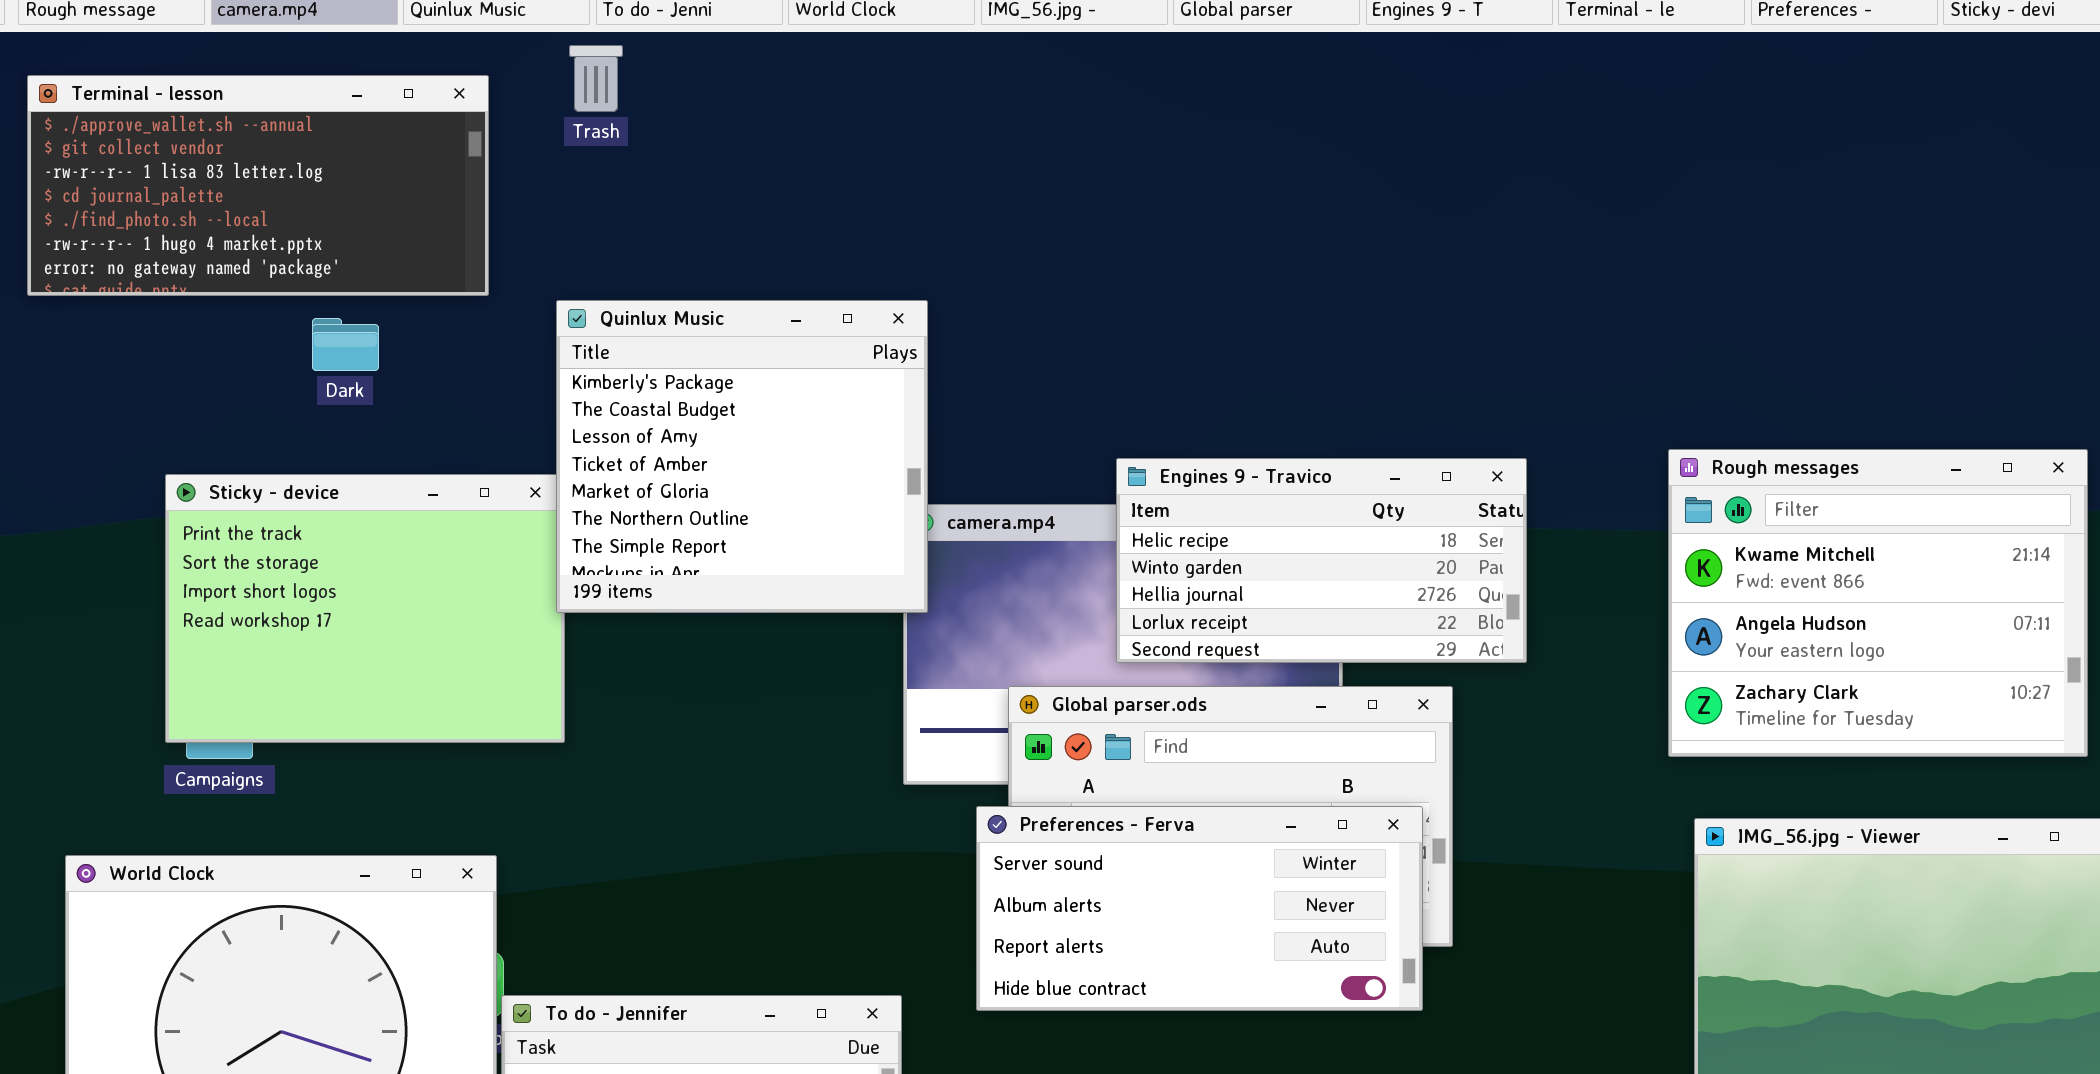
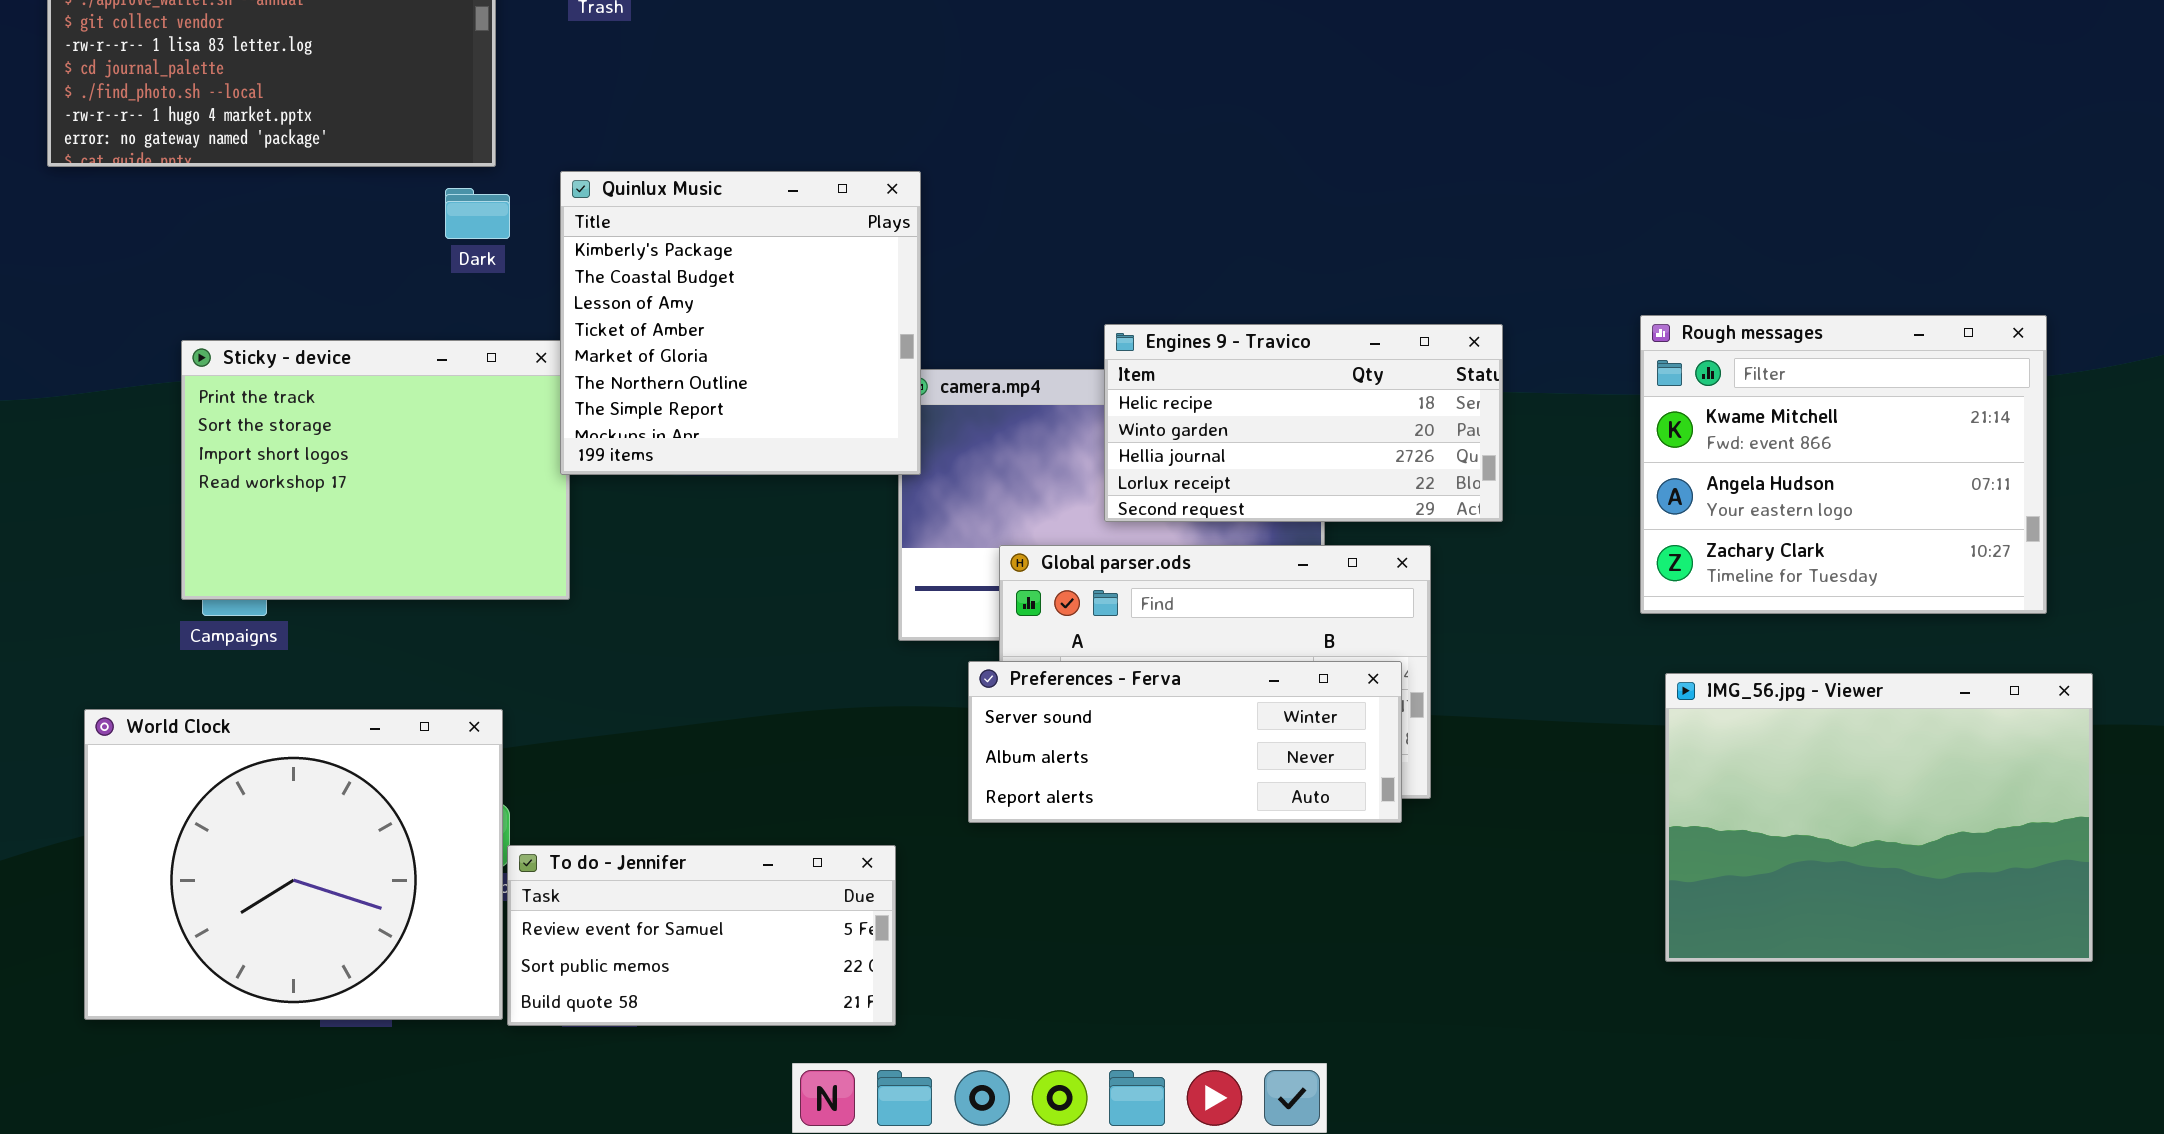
Dark: [312,318,379,371] -> [445,188,510,239], moved
Preferences - Ferva: [976,806,1423,1011] -> [968,661,1402,823], resized

